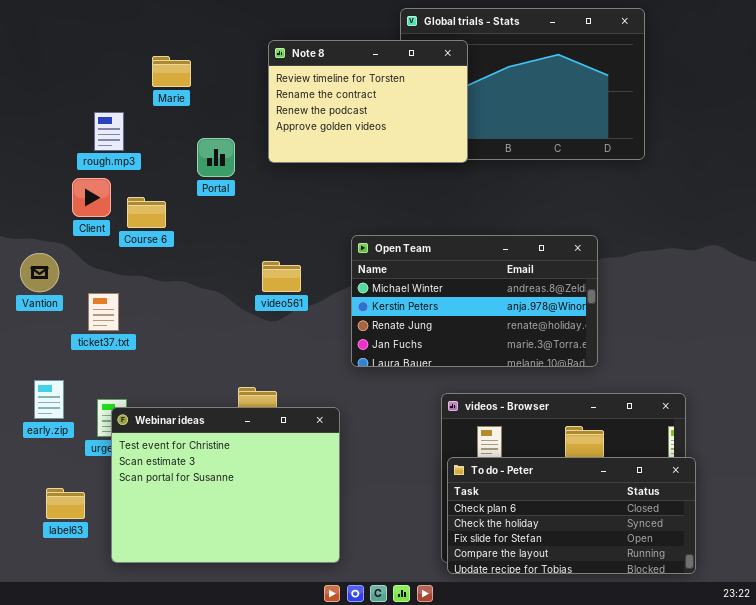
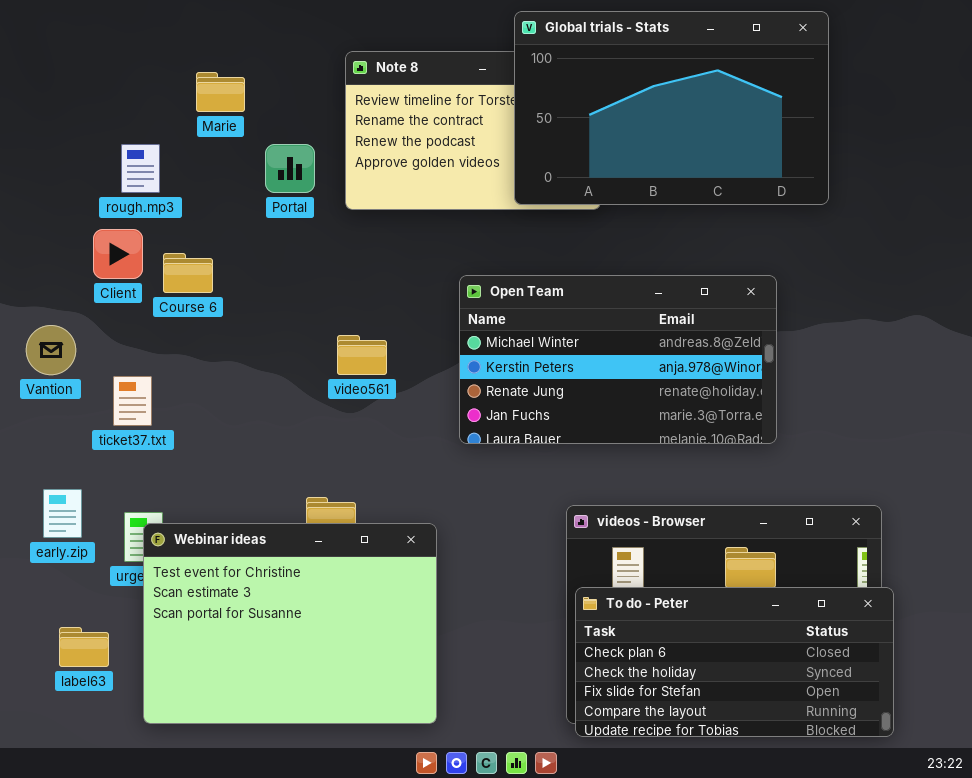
Global trials - Stats: [400,8,645,160] -> [514,11,829,205], raised
Portal: [197,138,235,177] -> [265,144,315,193], moved
Open Team: [351,235,598,367] -> [459,275,777,444], moved

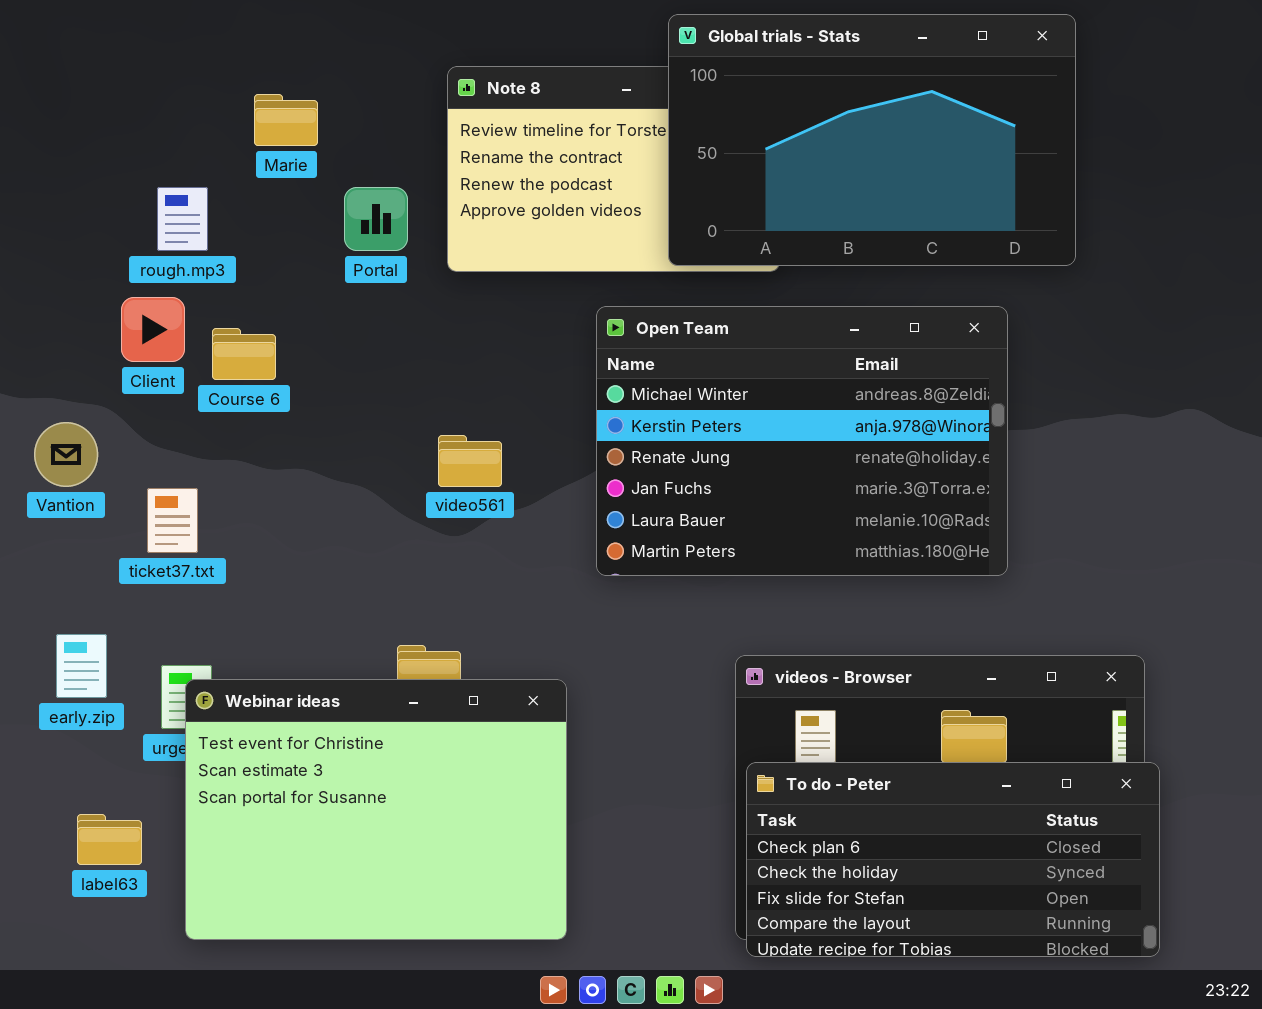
Open Team: [459,275,777,444] -> [596,306,1008,576], resized

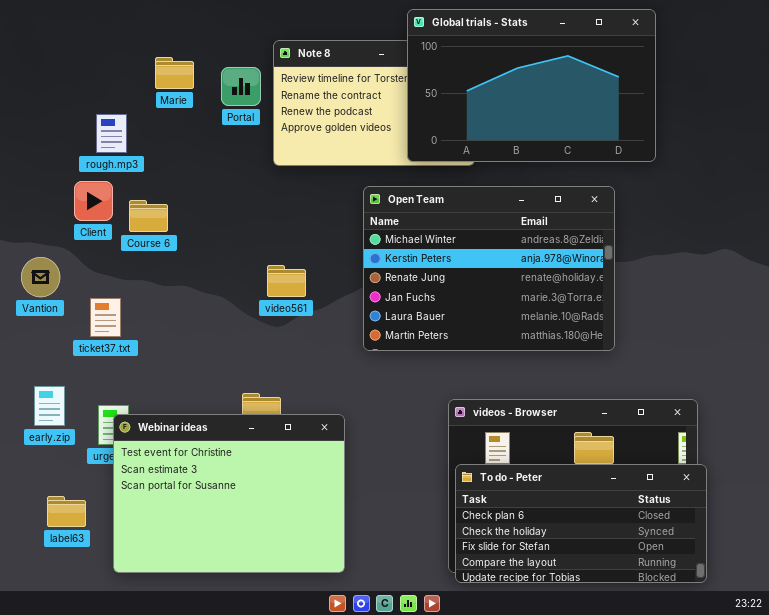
Portal: [344,187,408,251] -> [221,67,261,106], moved

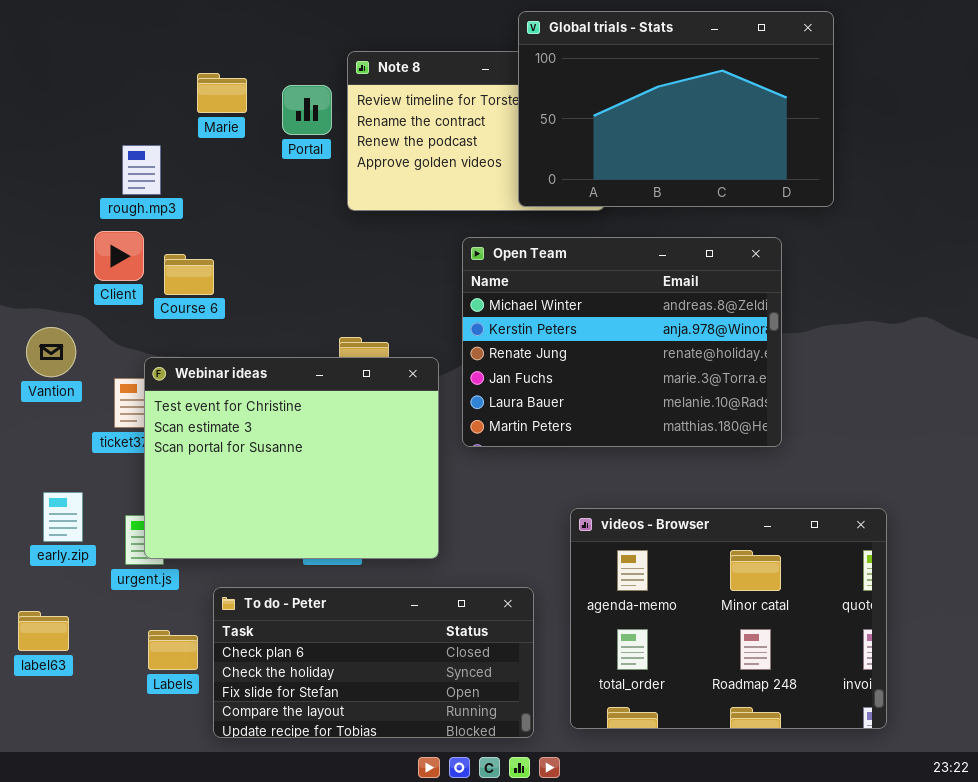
Webinar ideas: [113,414,345,573] -> [144,357,439,559], moved
To do - Peter: [455,464,707,583] -> [213,587,534,738], moved
label63: [47,496,86,527] -> [18,611,69,651], moved

